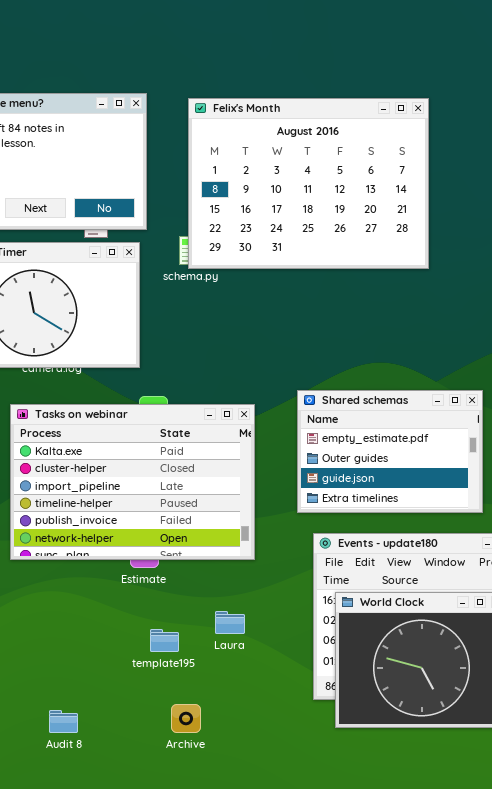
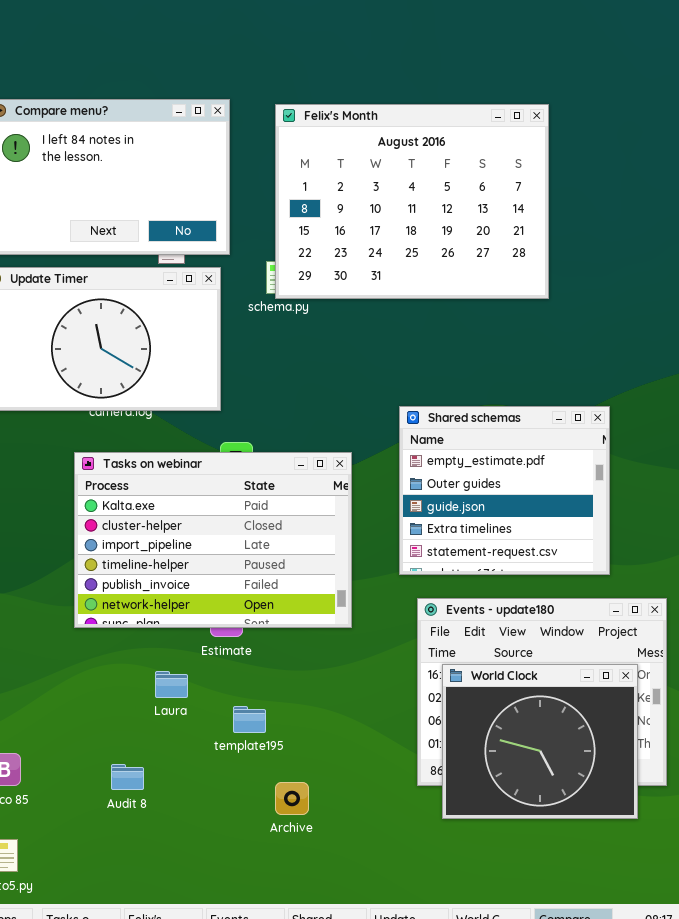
Shared schemas: [297,390,483,513] -> [399,406,610,575], resized
Laura: [215,611,245,634] -> [155,671,188,698], moved
Archive: [171,704,201,733] -> [275,782,309,815], moved
Audit 8: [49,710,78,733] -> [111,764,144,790], moved

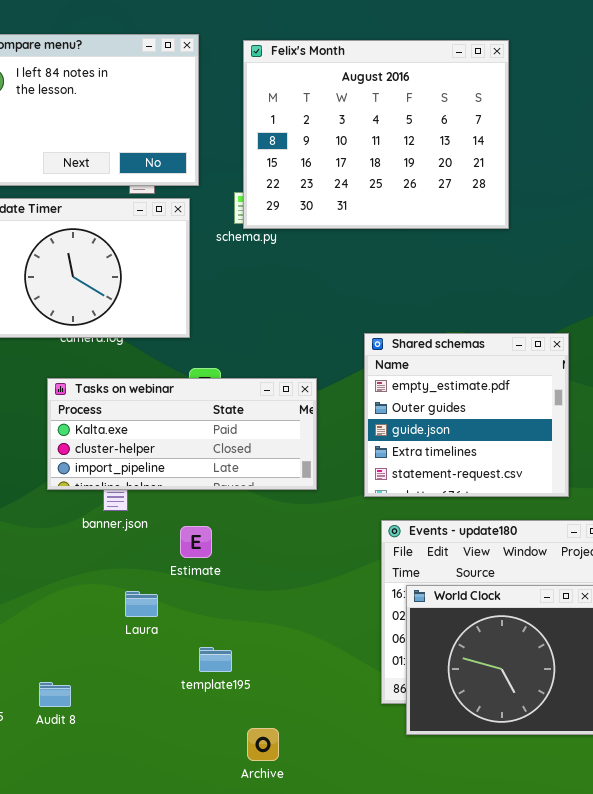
Tasks on webinar: [74,452,352,628] -> [47,378,317,490], resized
template195: [233,706,266,733] -> [199,647,232,672], moved
Audit 8: [111,764,144,790] -> [39,682,71,707], moved
Archive: [275,782,309,815] -> [247,728,279,761], moved

